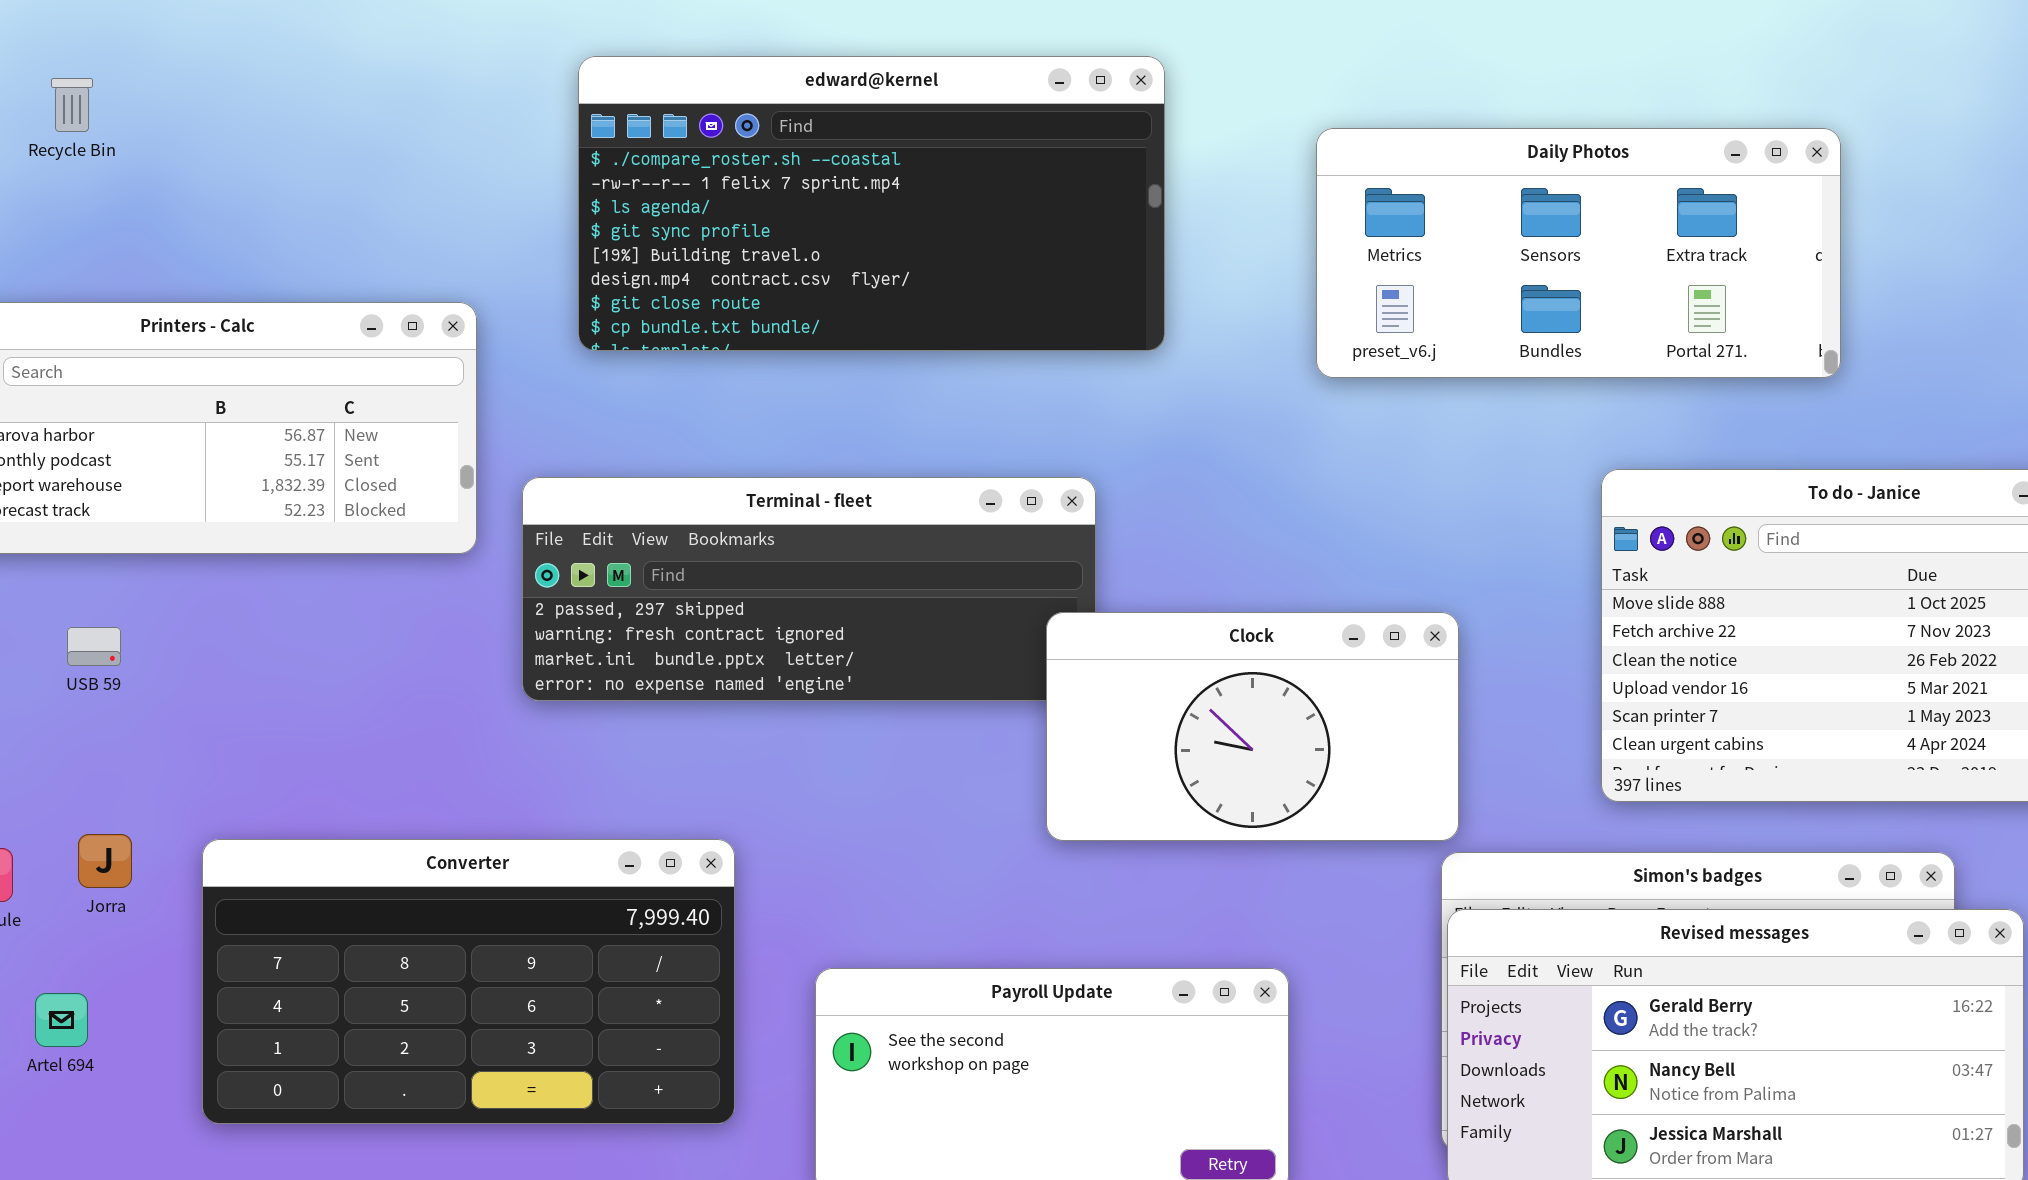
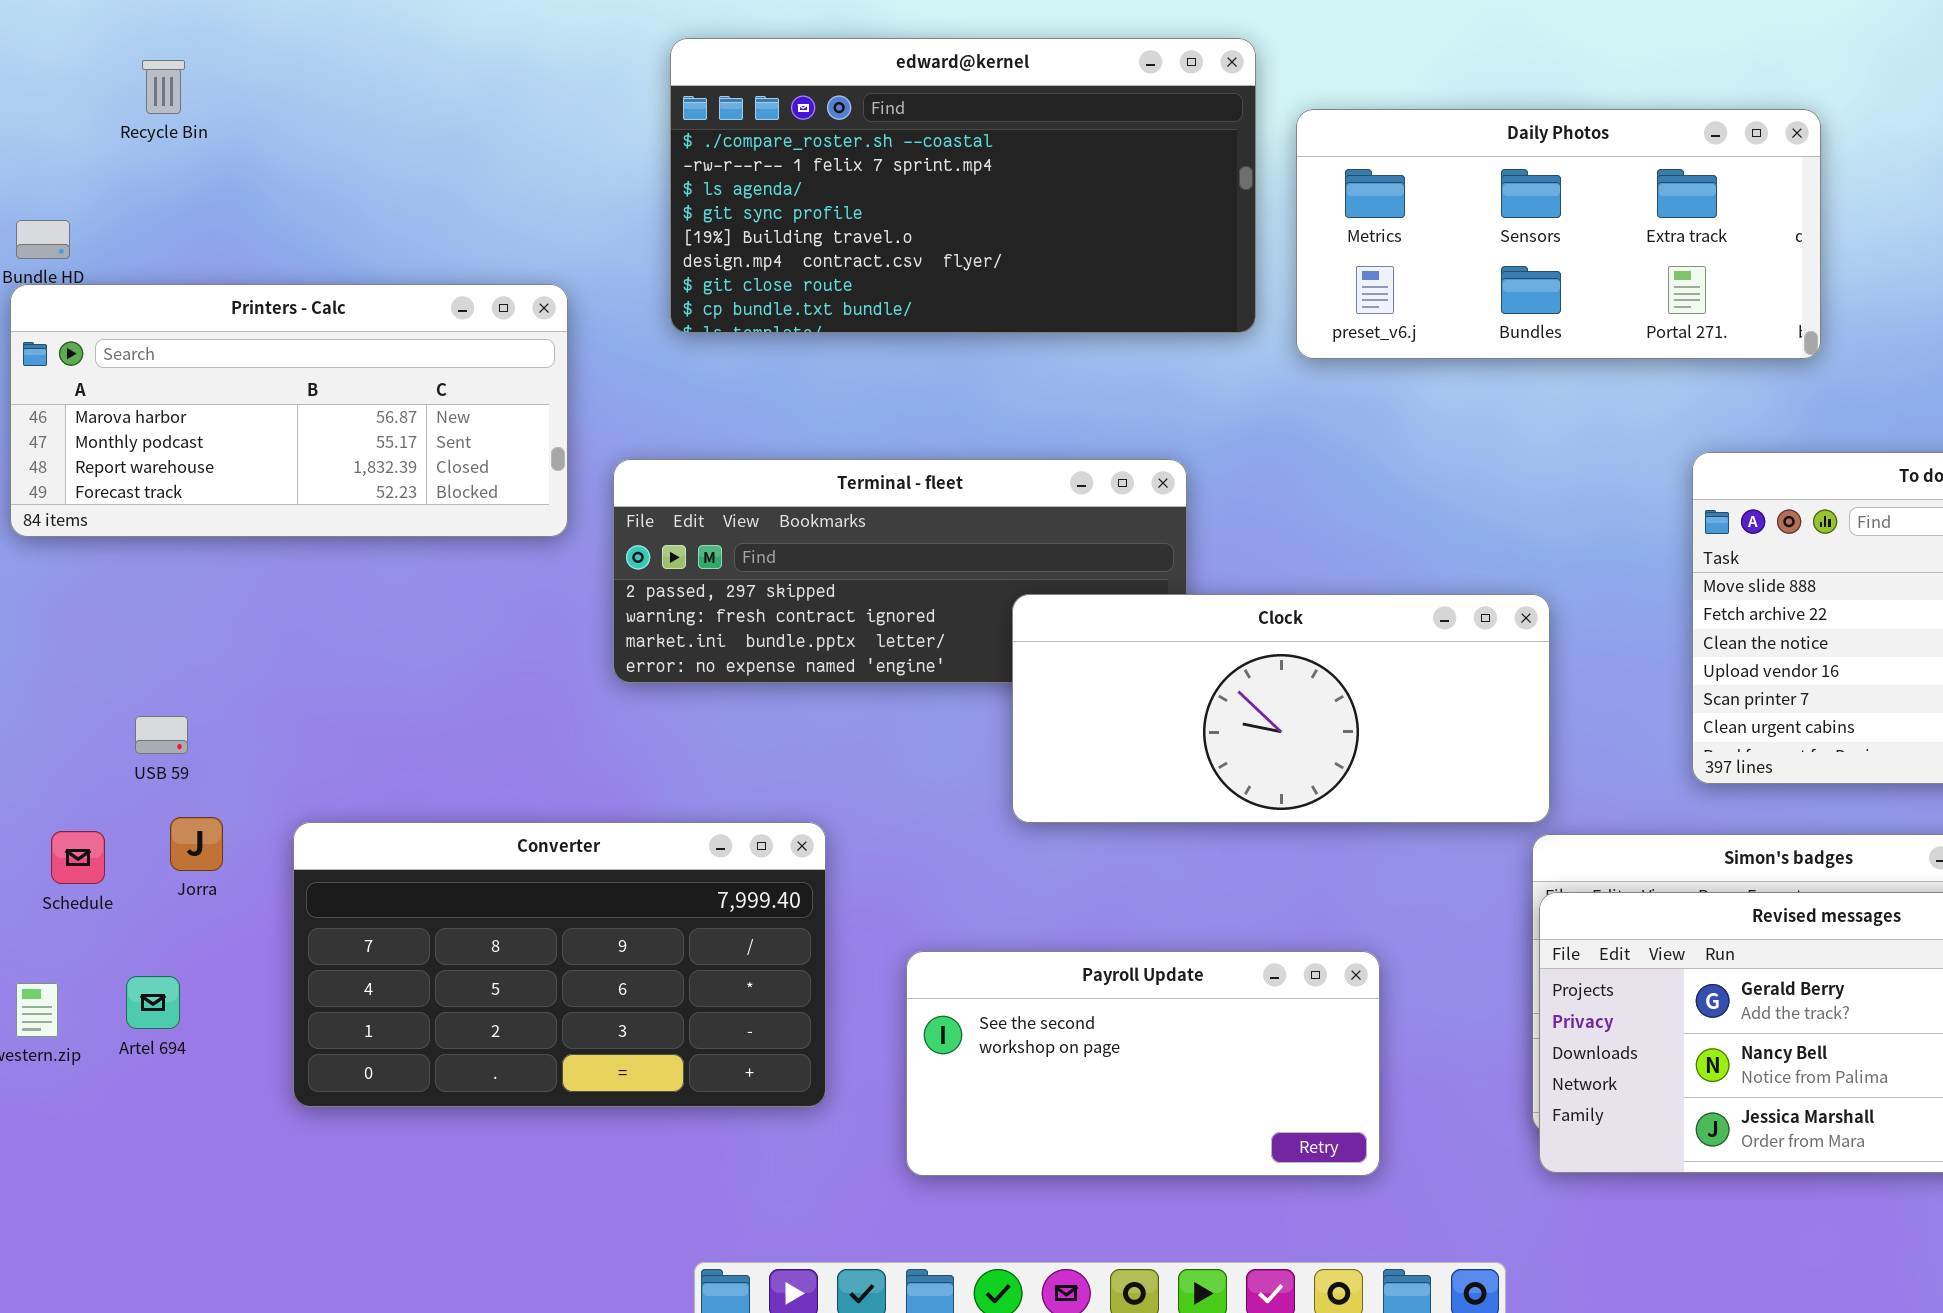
Daily Photos: [1316,128,1841,378] -> [1296,109,1821,359], moved
Clock: [1046,612,1459,841] -> [1012,594,1550,823], resized
USB 59: [67,627,121,666] -> [135,716,188,754], moved

